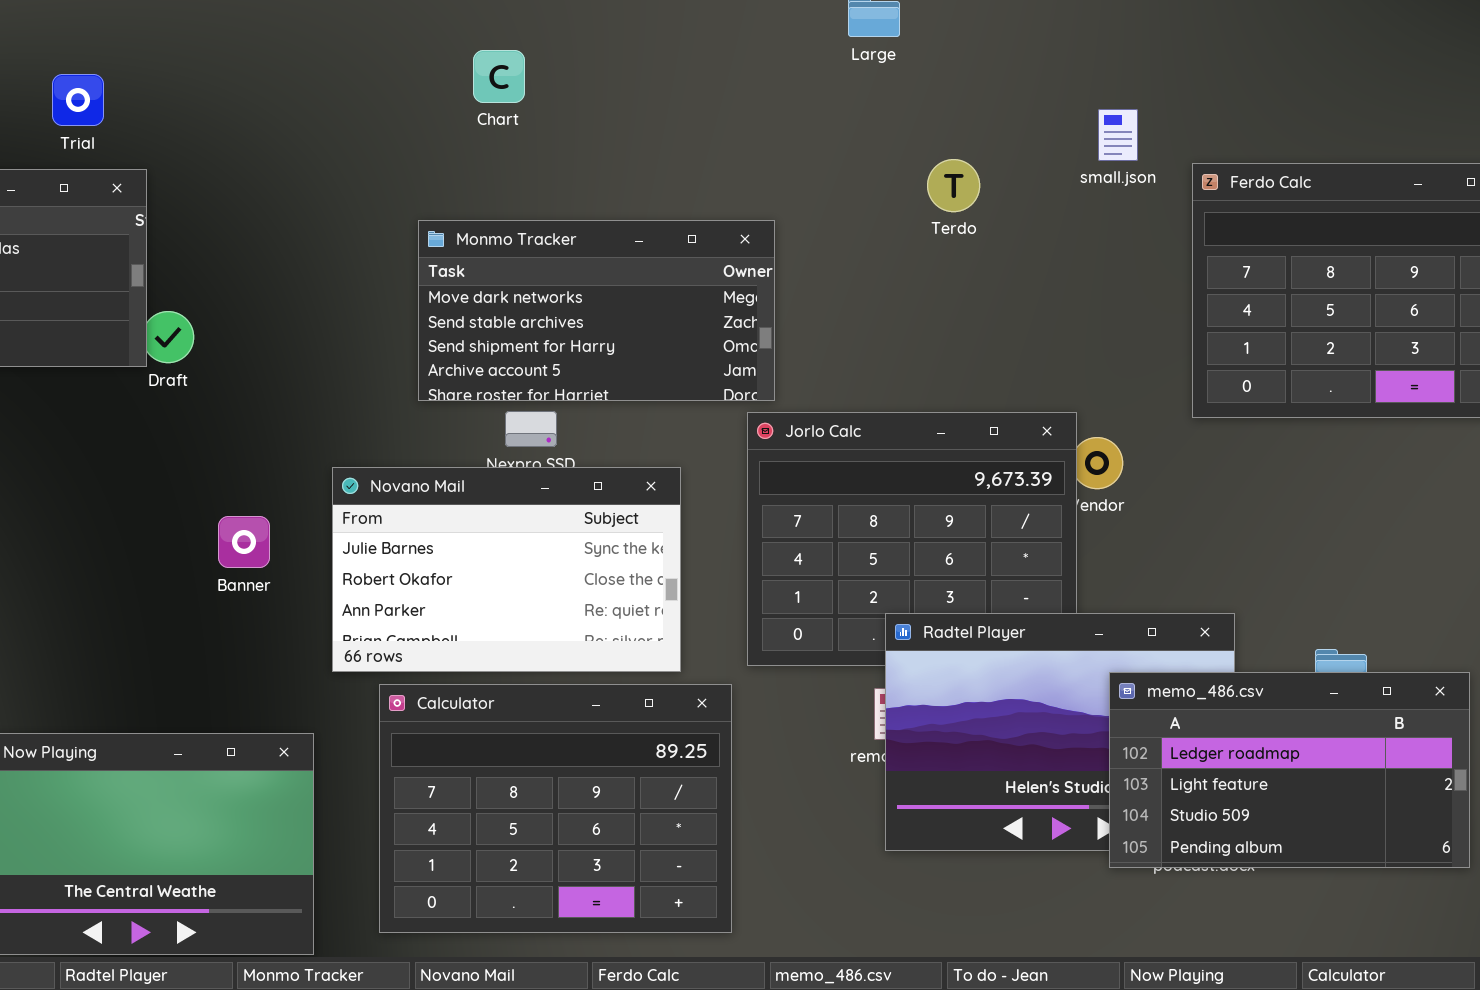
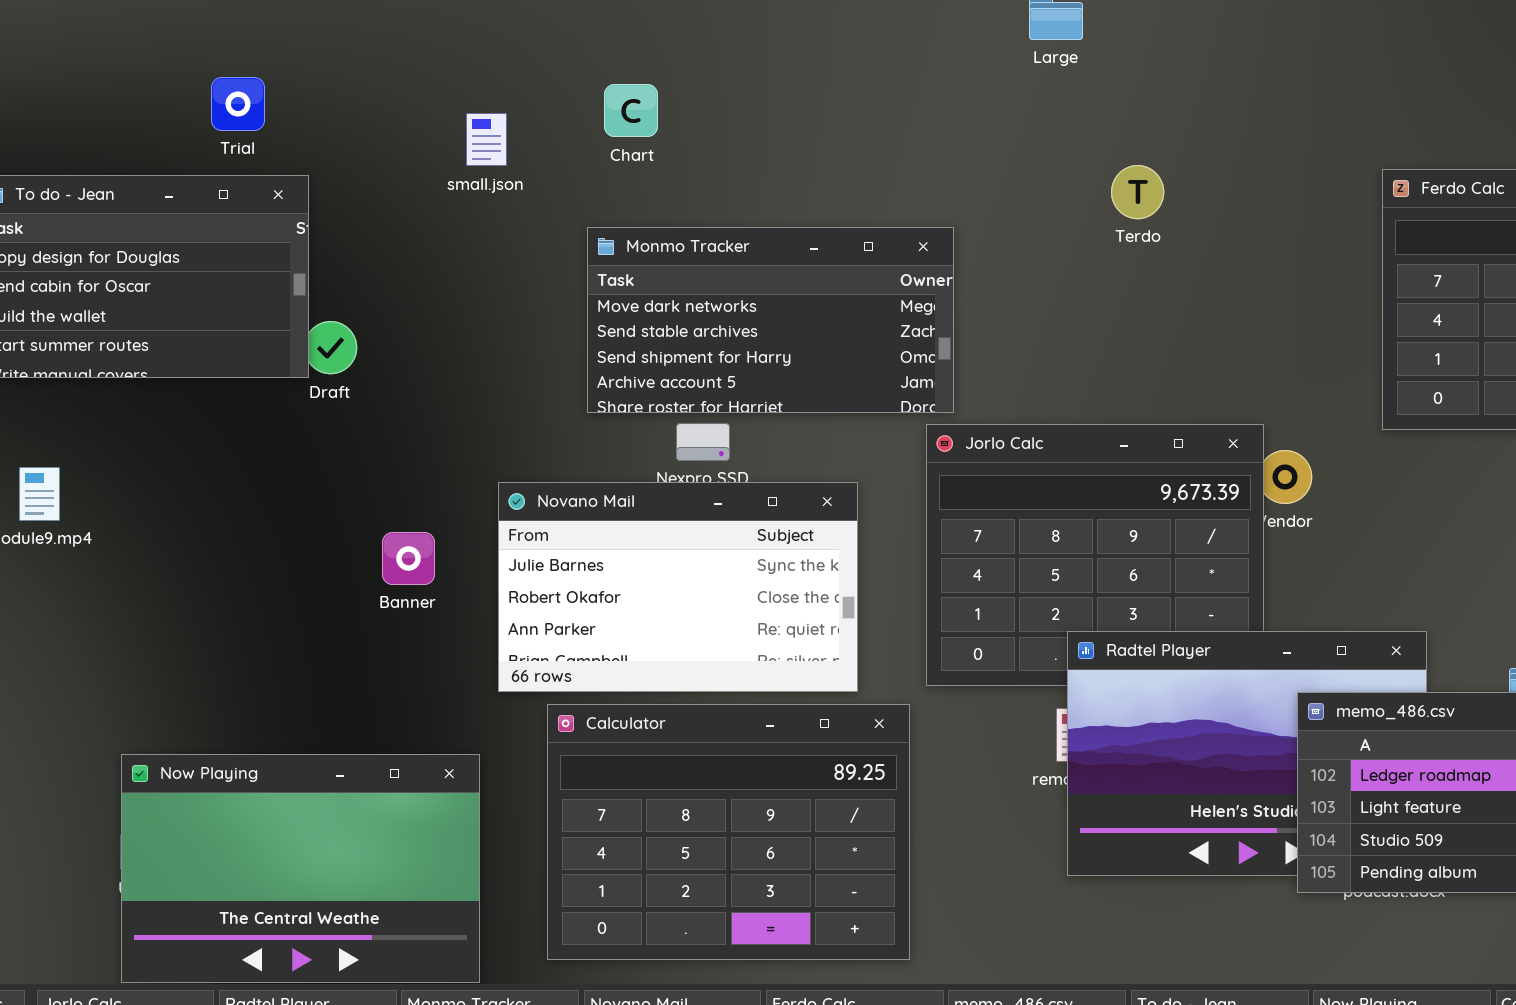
Chart: [473,50,525,103] -> [604,84,658,137], moved
small.json: [1098,109,1138,161] -> [466,113,507,166], moved

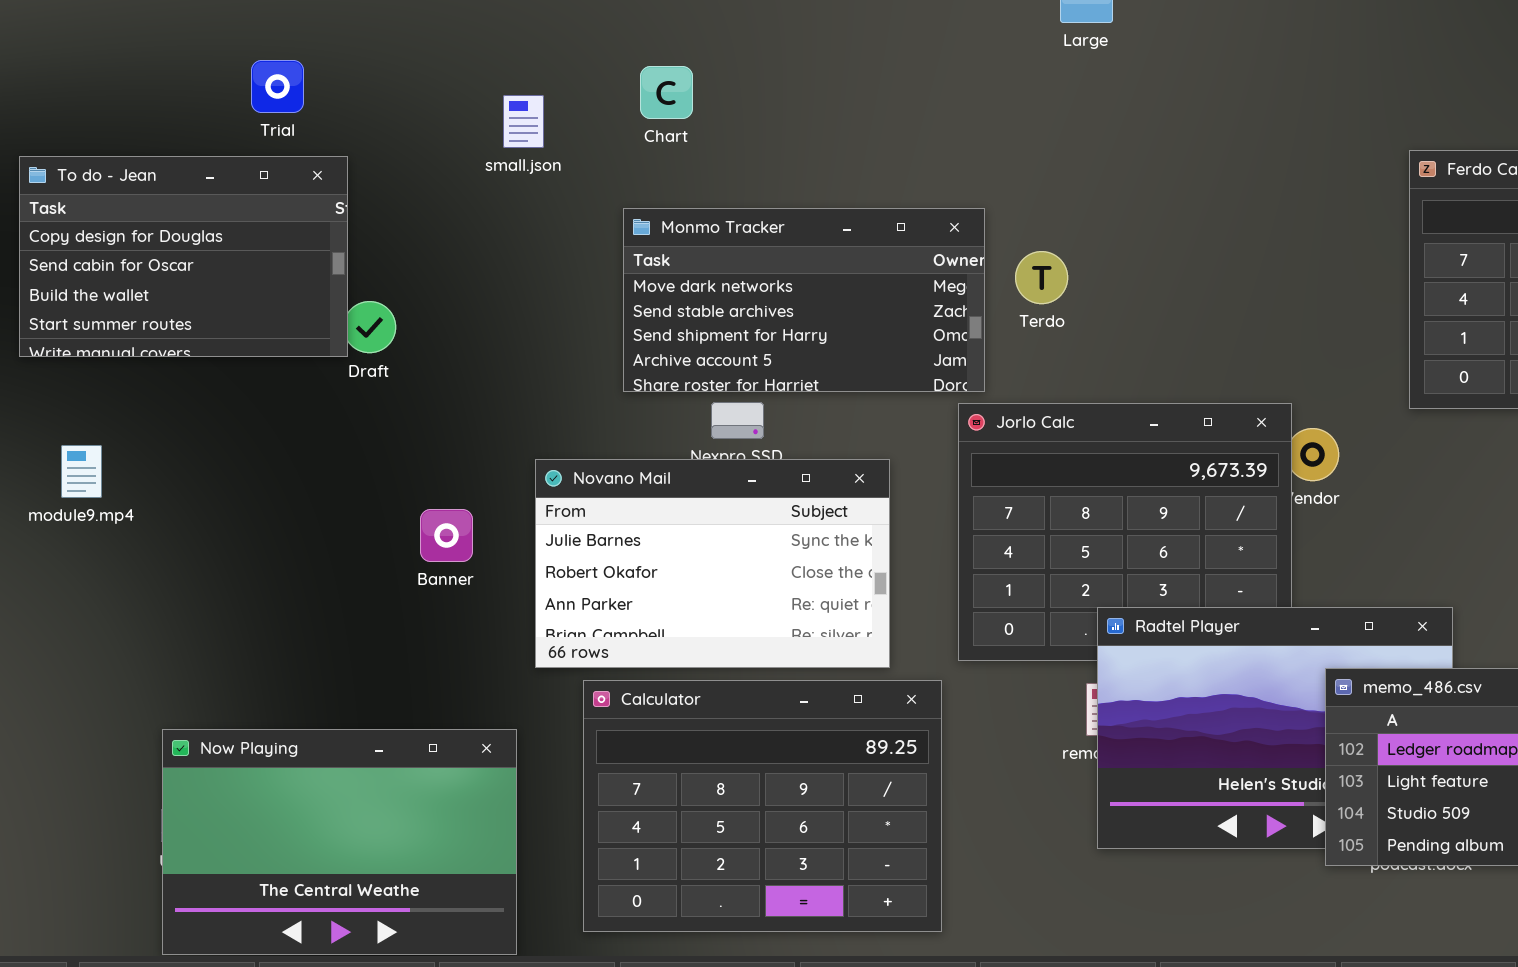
Terdo: [1111,165,1164,219] -> [1015,251,1068,304], moved

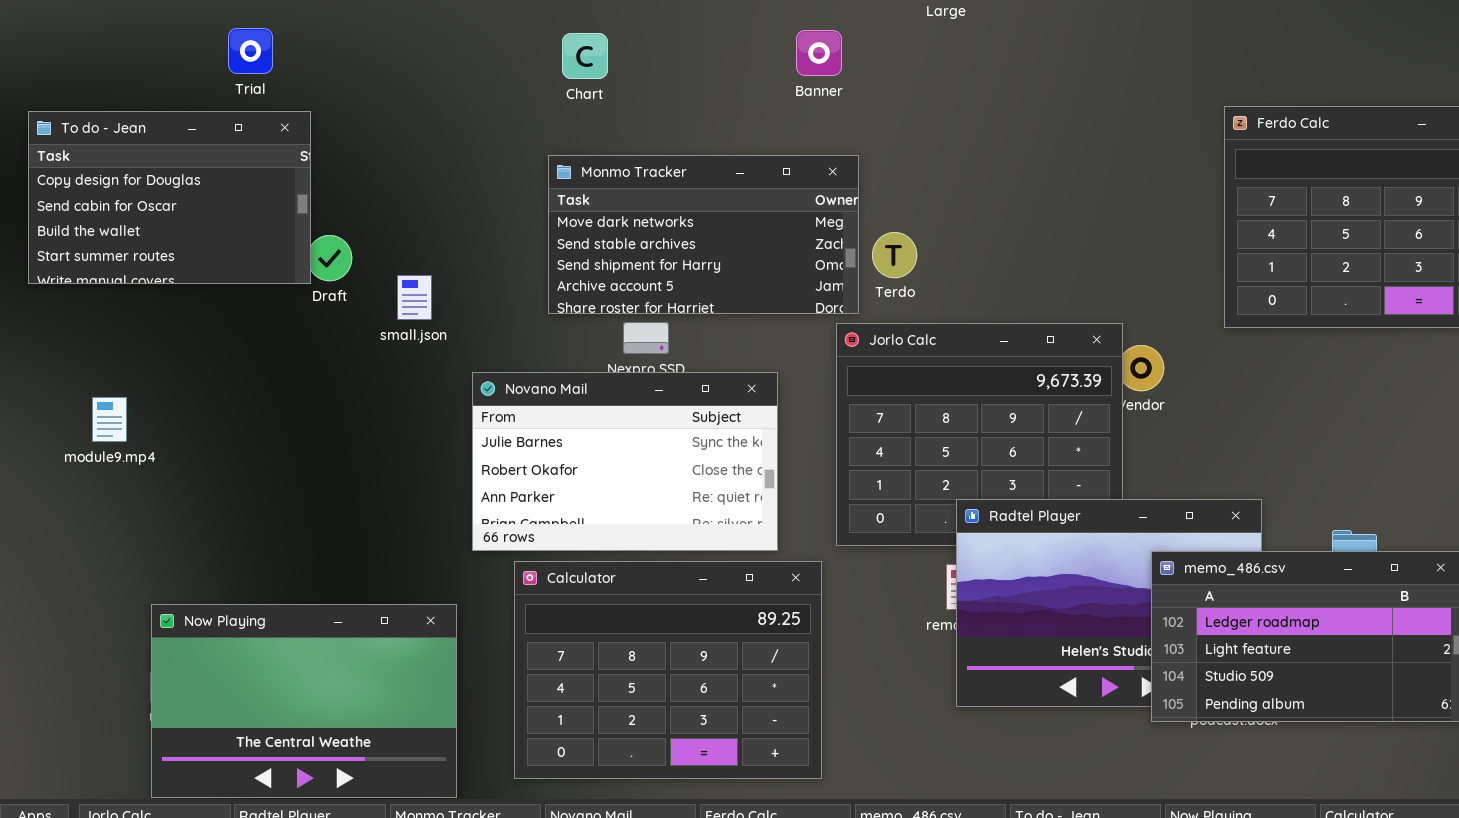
small.json: [503,95,544,148] -> [397,275,432,320], moved
Terdo: [1015,251,1068,304] -> [872,232,917,278], moved
module9.mp4: [61,445,102,498] -> [92,397,127,442], moved
Banner: [420,509,473,562] -> [796,30,842,76], moved

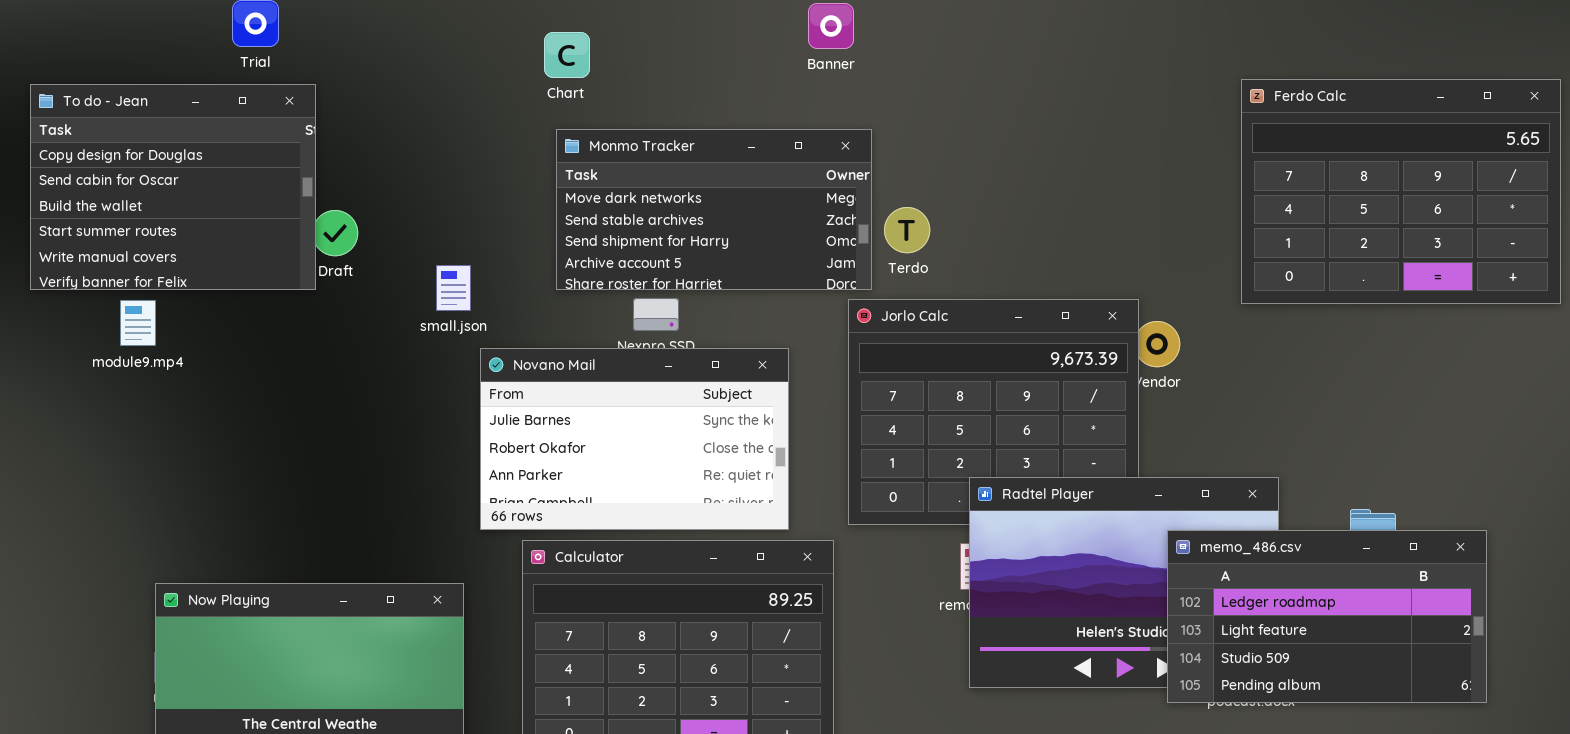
Chart: [562,33,608,79] -> [544,32,590,78], moved
To do - Jean: [28,111,311,284] -> [30,84,316,290], resized
small.json: [397,275,432,320] -> [436,265,471,311], moved
module9.mp4: [92,397,127,442] -> [120,300,156,346], moved

